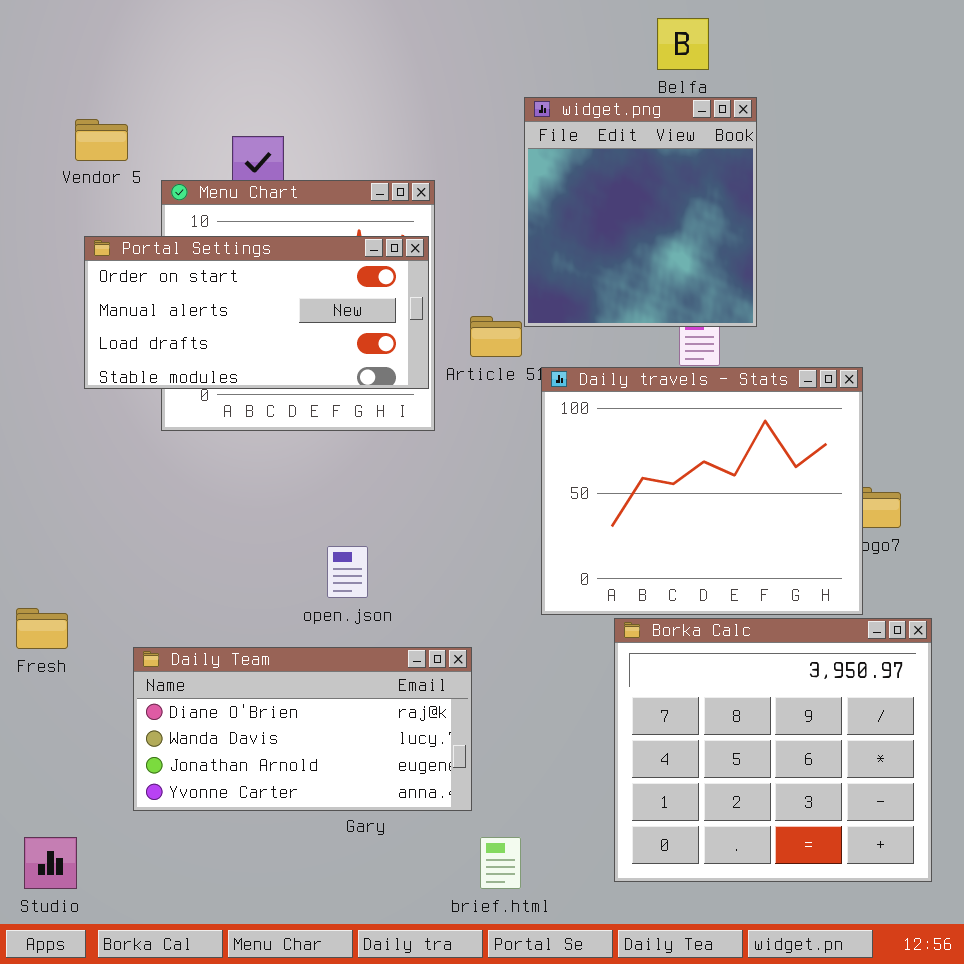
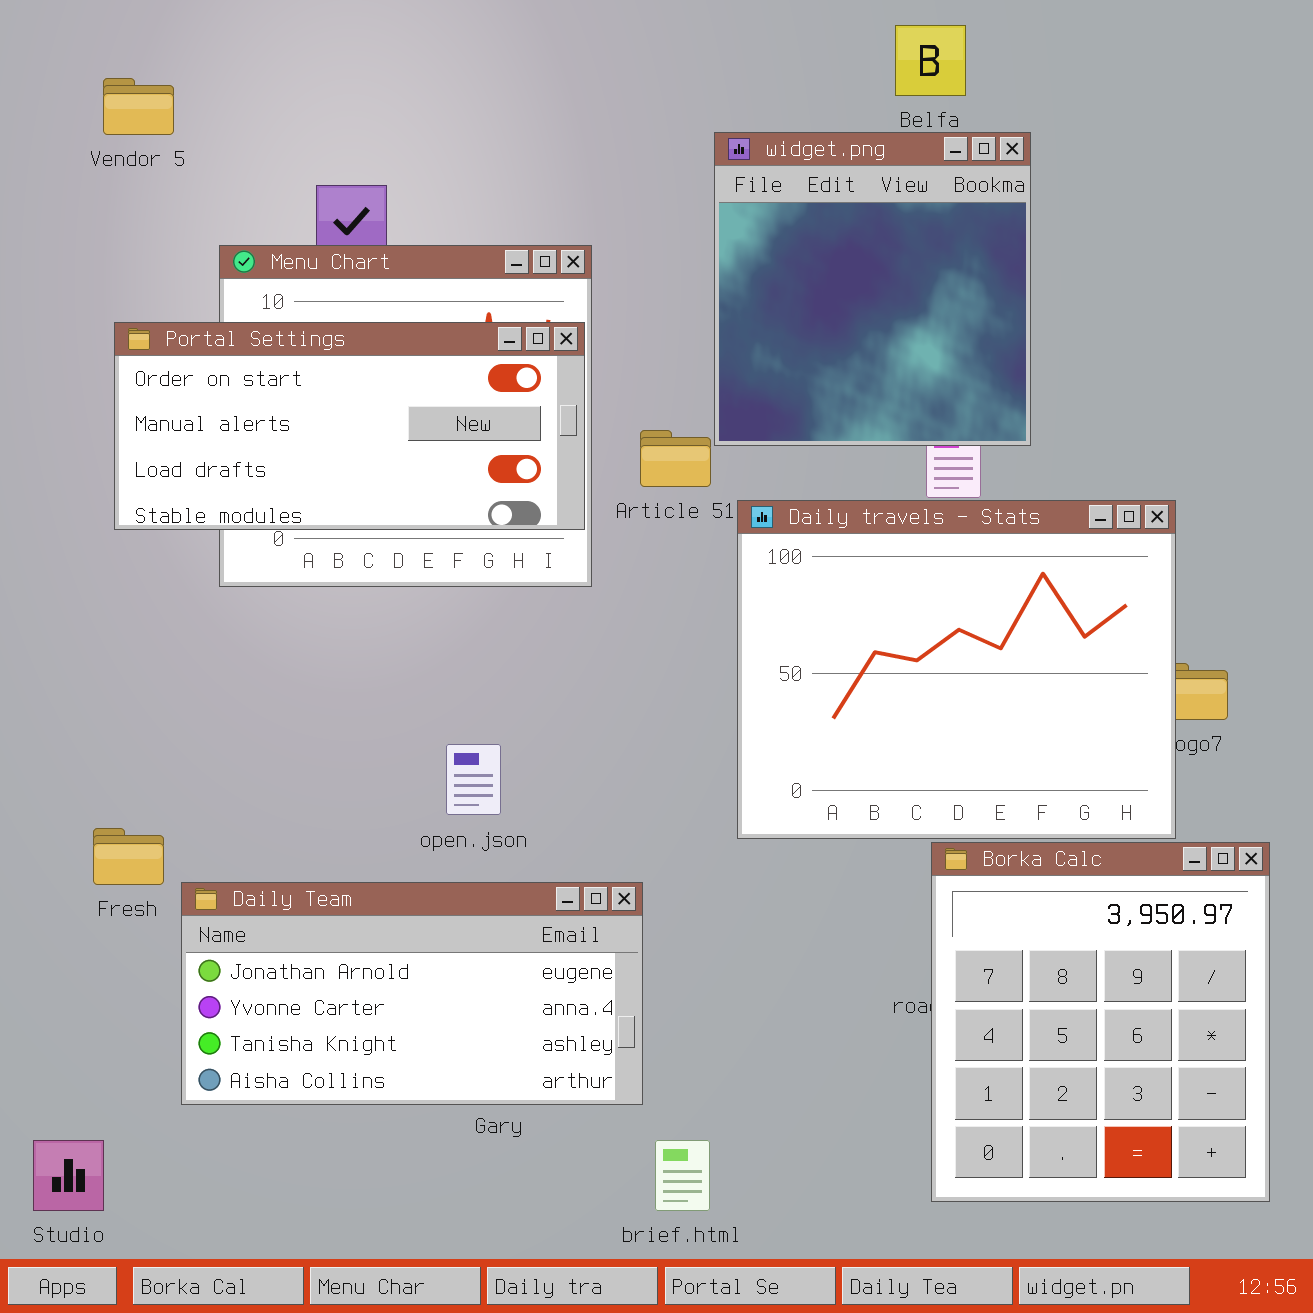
Vendor 5: [75,119,128,161] -> [103,78,174,135], moved
Fresh: [16,608,68,649] -> [93,828,164,885], moved
Borka Calc: [614,618,932,882] -> [931,842,1270,1202], resized
Daily Team: [133,647,472,811] -> [181,882,643,1105], scrolled down 2 rows

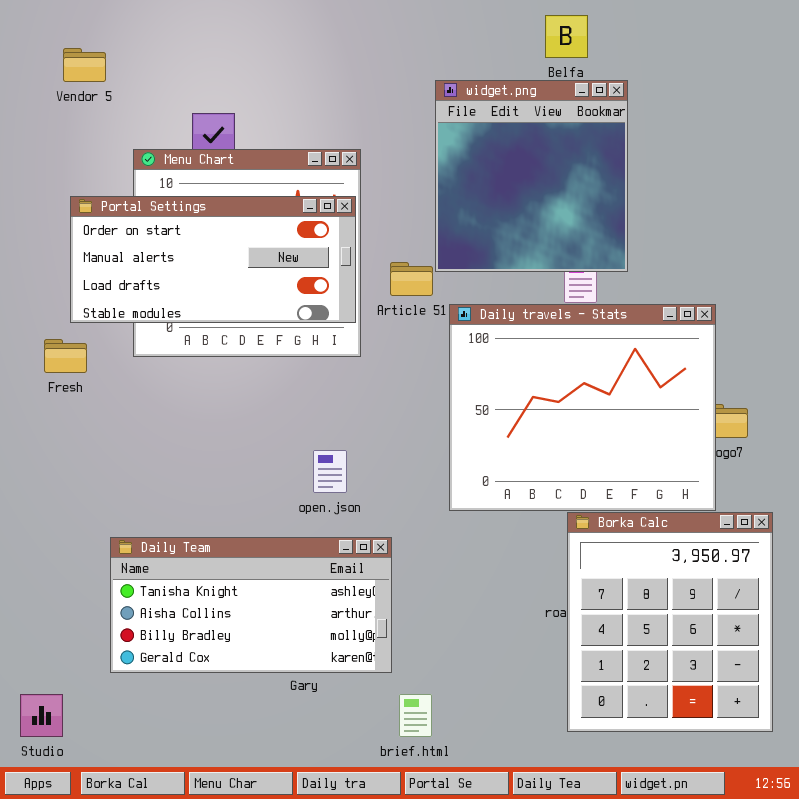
open.json: [446,744,501,815] -> [313,450,347,493], moved
Fresh: [93,828,164,885] -> [44,339,87,373], moved
Daily Team: [181,882,643,1105] -> [110,537,392,673], scrolled down 2 rows

